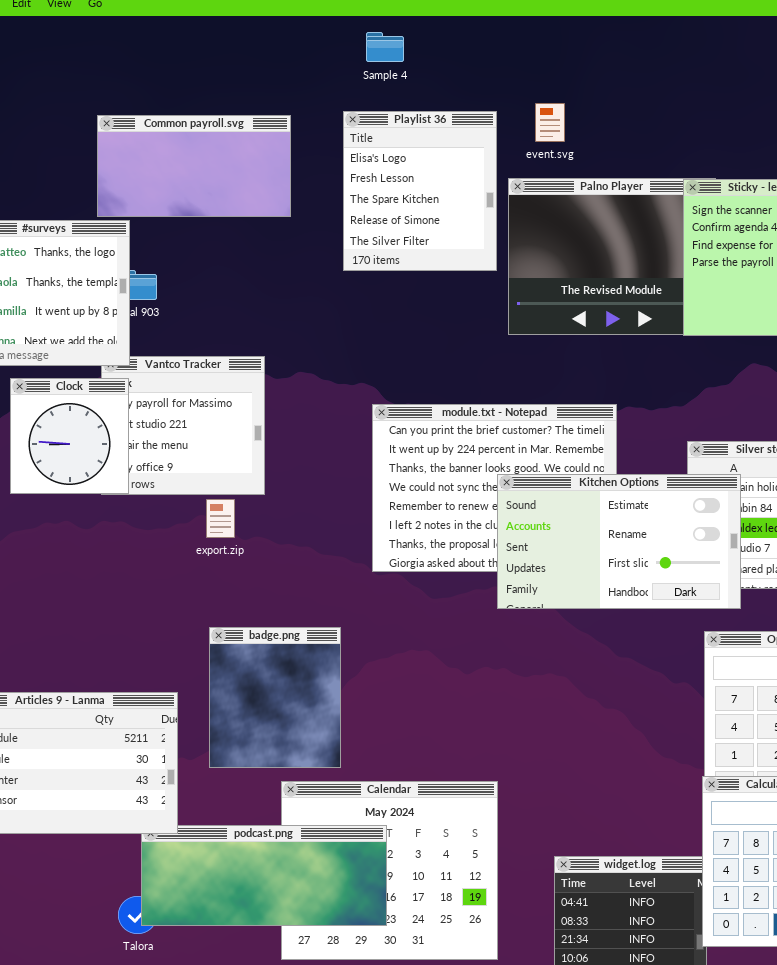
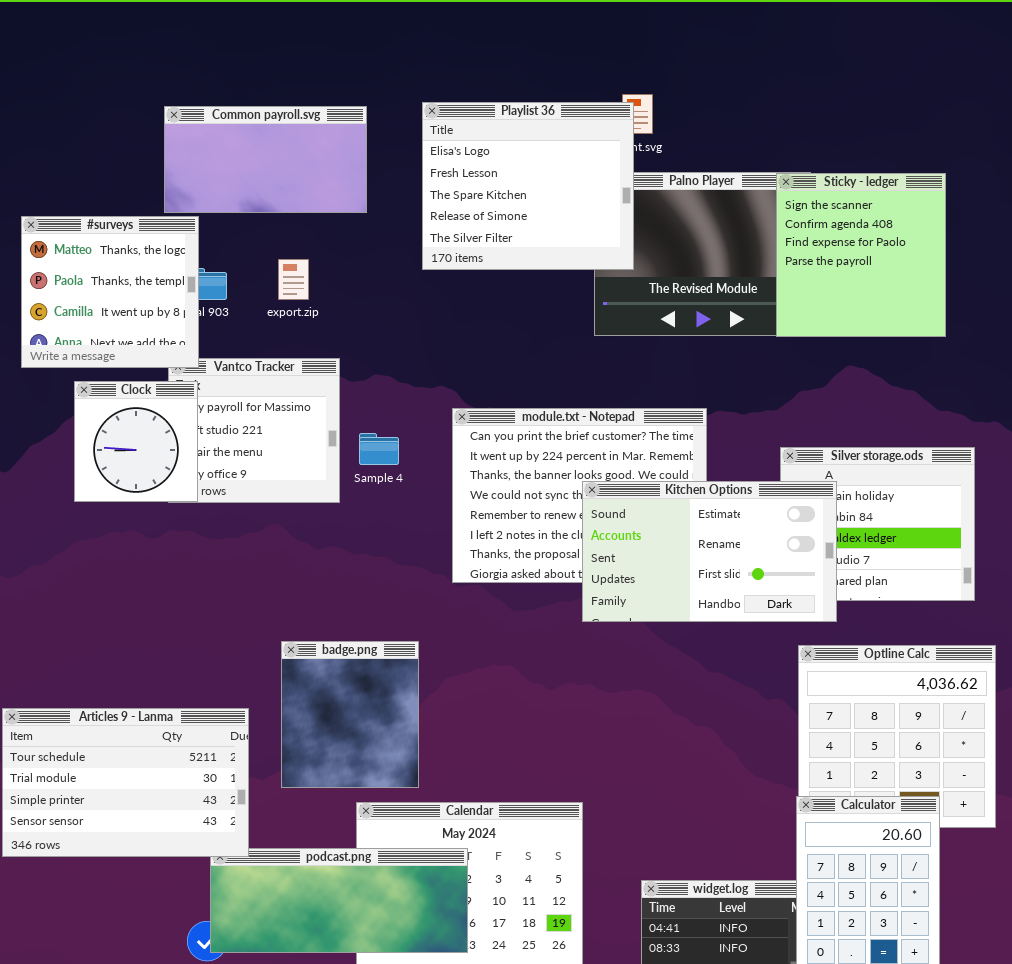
Sample 4: [366,32,404,62] -> [359,433,399,465], moved
Playlist 36: [343,111,497,271] -> [422,102,634,270], resized
export.zip: [206,499,235,538] -> [278,259,309,300], moved

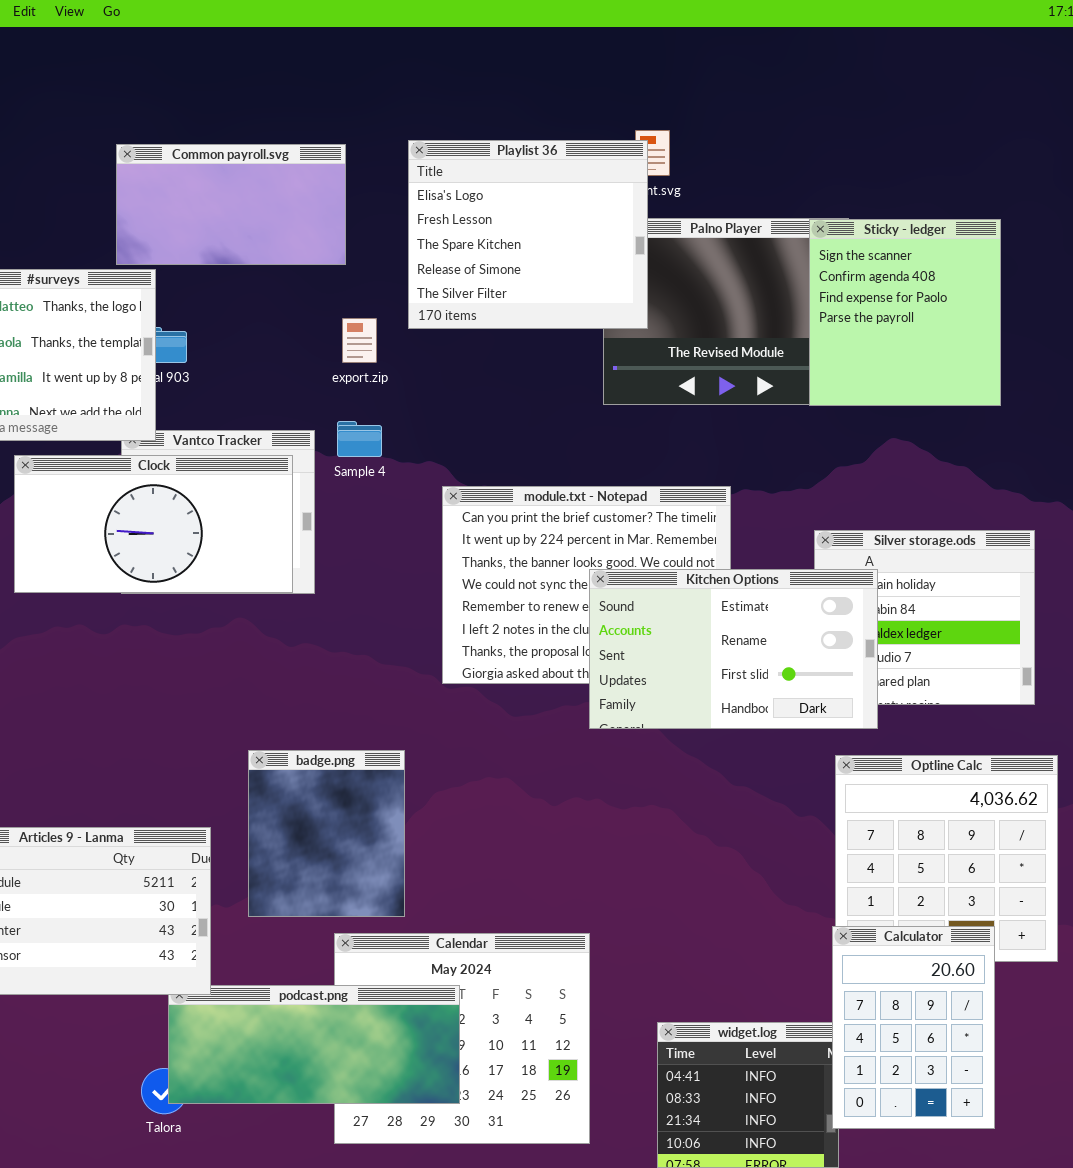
export.zip: [278,259,309,300] -> [342,318,377,363], moved
Clock: [74,381,198,502] -> [14,455,293,593], resized
Sample 4: [359,433,399,465] -> [337,421,382,457], moved

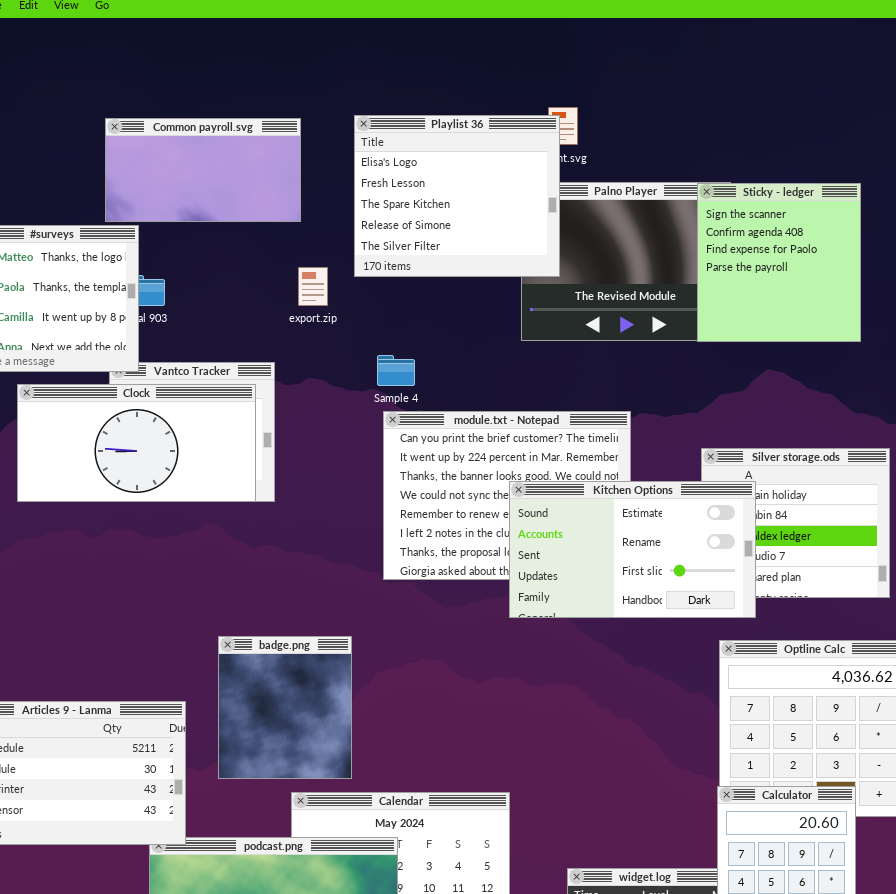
Sample 4: [337,421,382,457] -> [377,355,415,386], moved

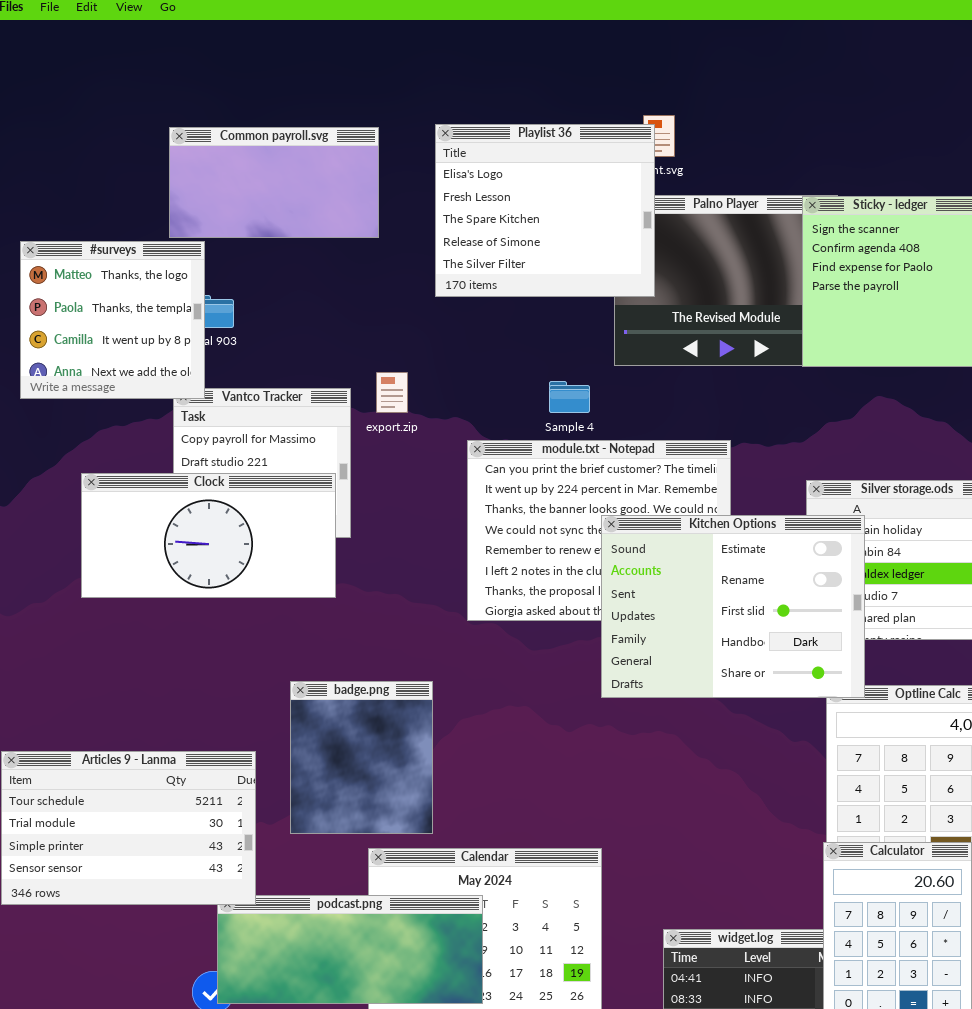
export.zip: [298,267,328,306] -> [376,372,408,413], moved
Sample 4: [377,355,415,386] -> [549,381,590,413], moved
Clock: [17,384,256,502] -> [81,473,336,598], moved
Kitchen Options: [509,481,756,618] -> [601,515,865,698], resized

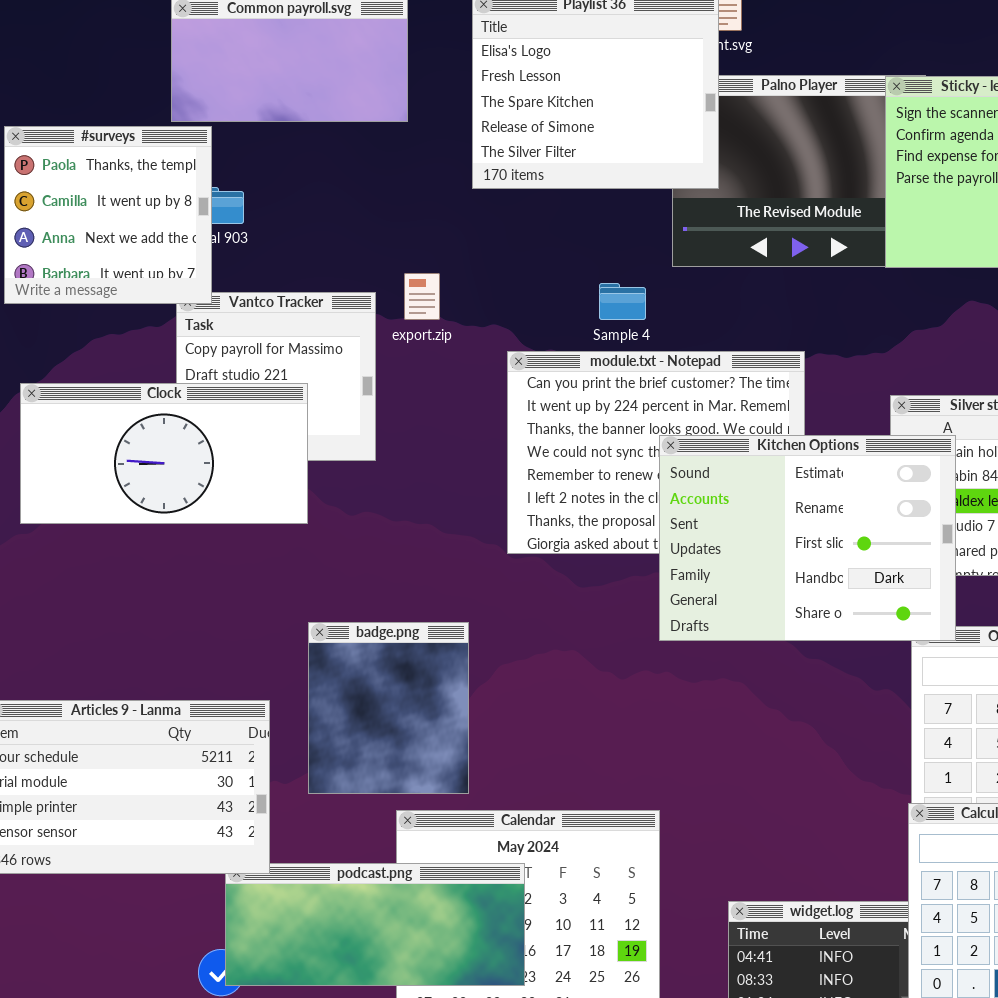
#surveys: [20,241,205,399] -> [4,126,212,304], scrolled down 1 row
Clock: [81,473,336,598] -> [20,383,308,524], moved

